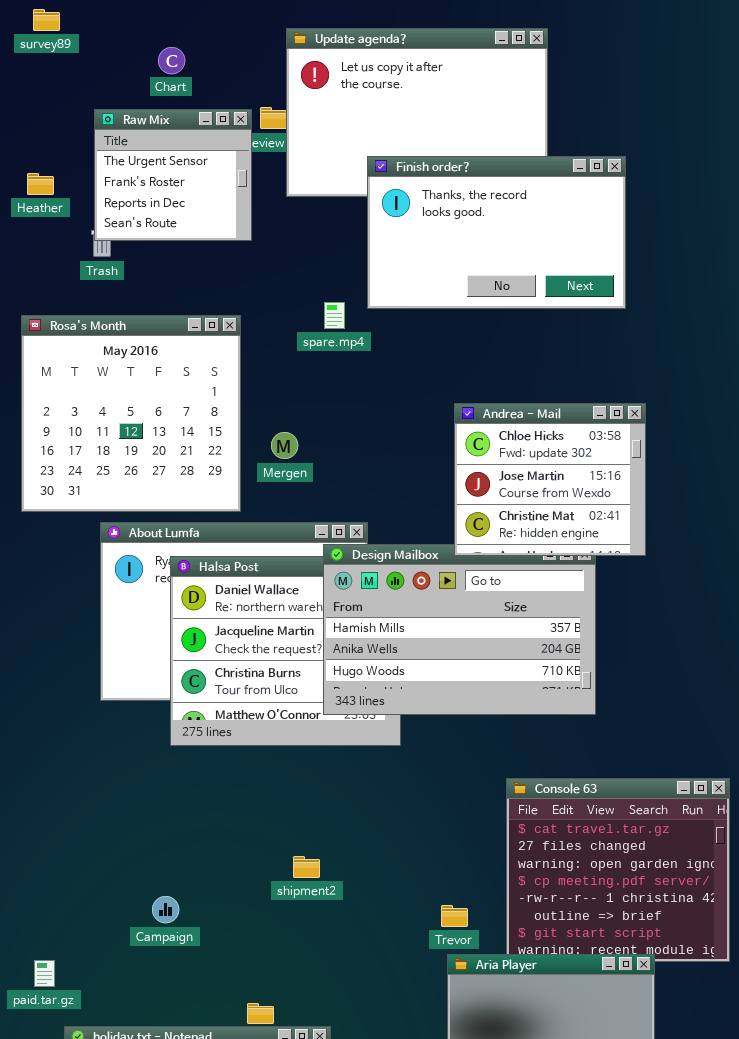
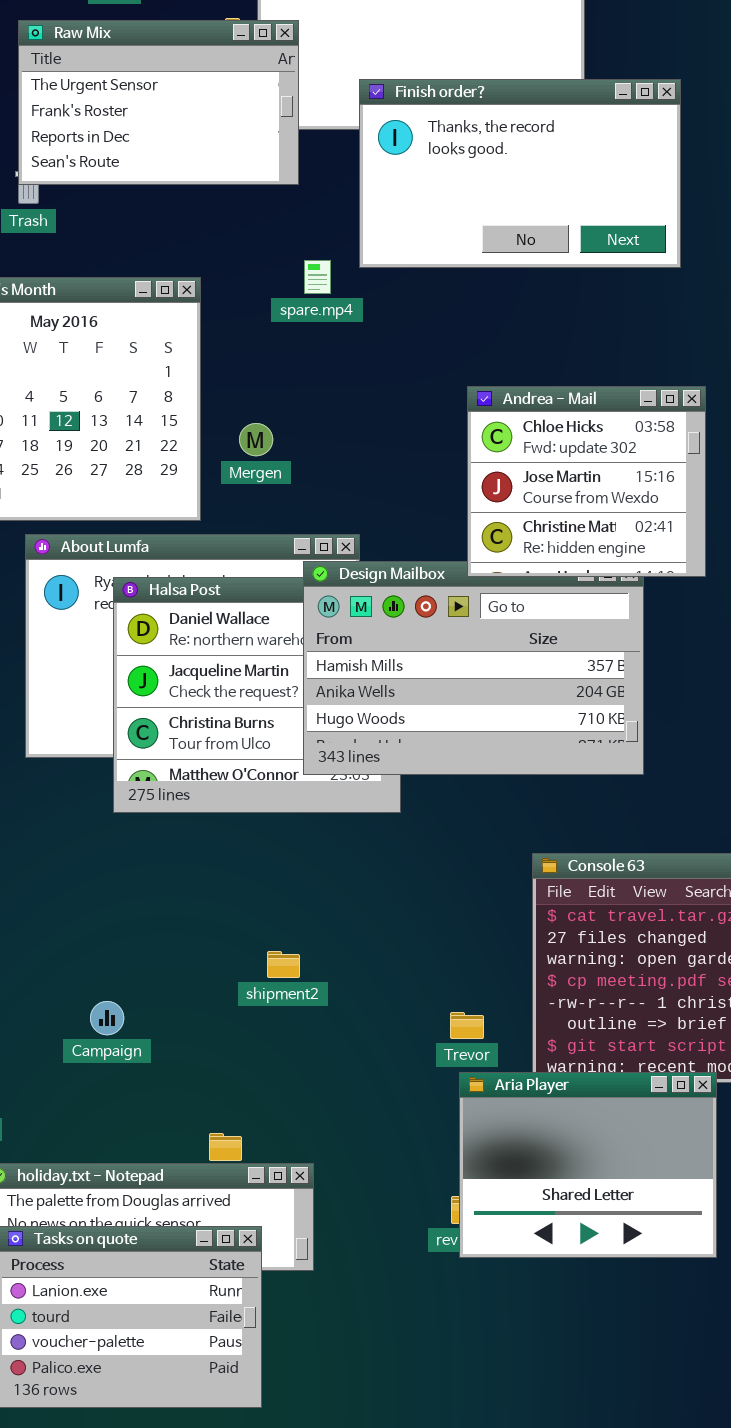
Raw Mix: [94,109,252,241] -> [18,20,299,185], resized

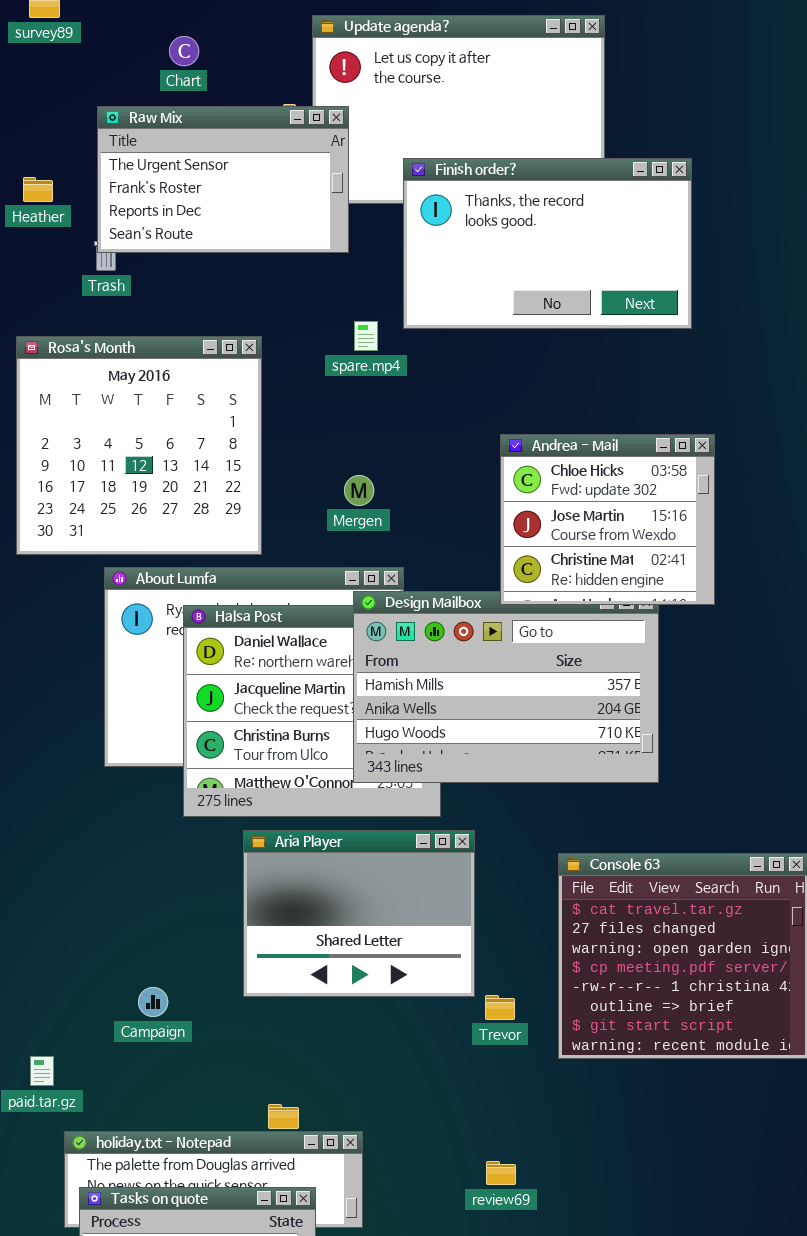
Mergen: [239,423,273,456] -> [344,475,374,506], moved
Campaign: [90,1001,124,1035] -> [138,987,168,1017], moved
Aria Player: [459,1072,717,1258] -> [243,830,475,997], moved

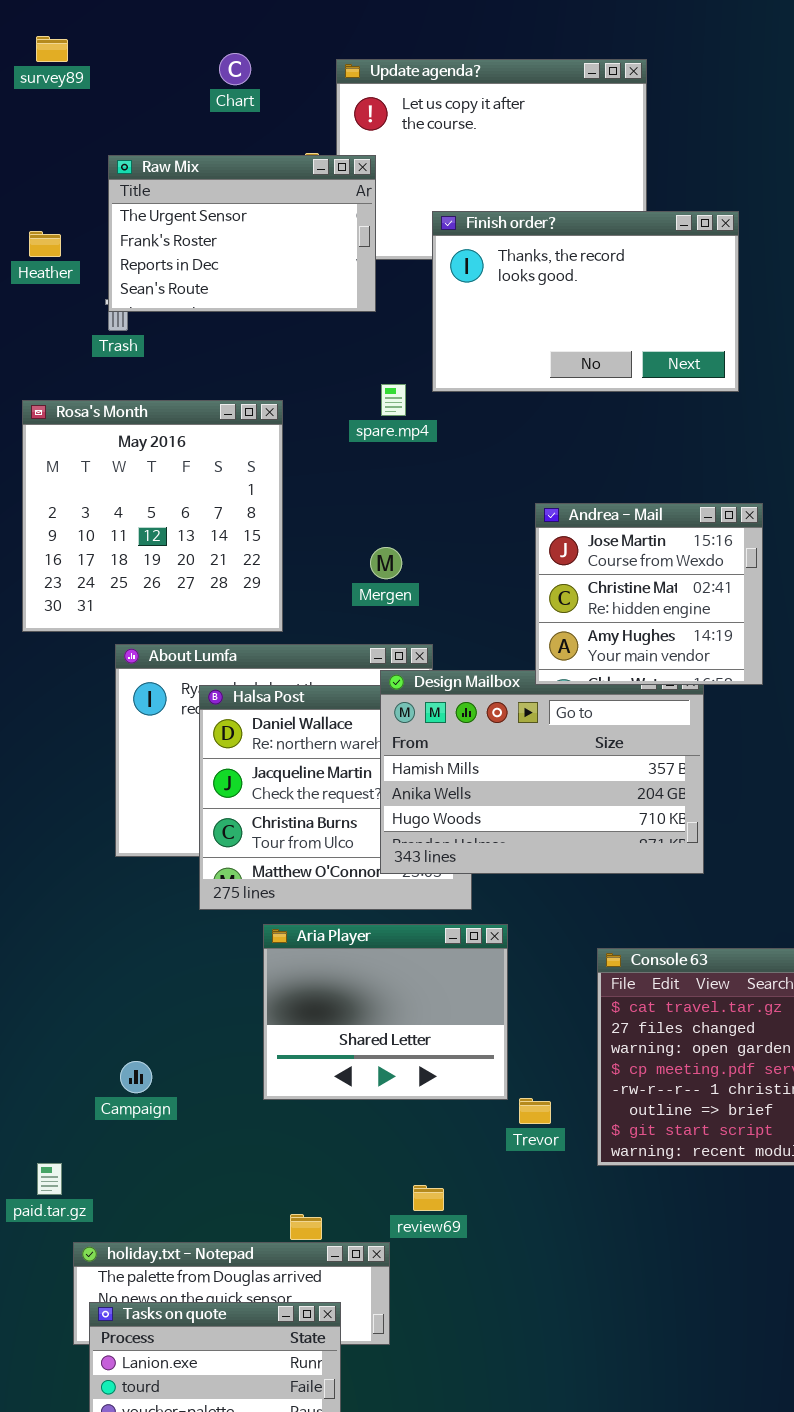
Chart: [169,36,199,66] -> [219,53,251,85], moved
Andrea - Mail: [500,434,715,605] -> [535,503,763,685], scrolled down 1 row
Campaign: [138,987,168,1017] -> [120,1061,152,1093], moved
review69: [486,1161,516,1185] -> [413,1185,444,1211], moved

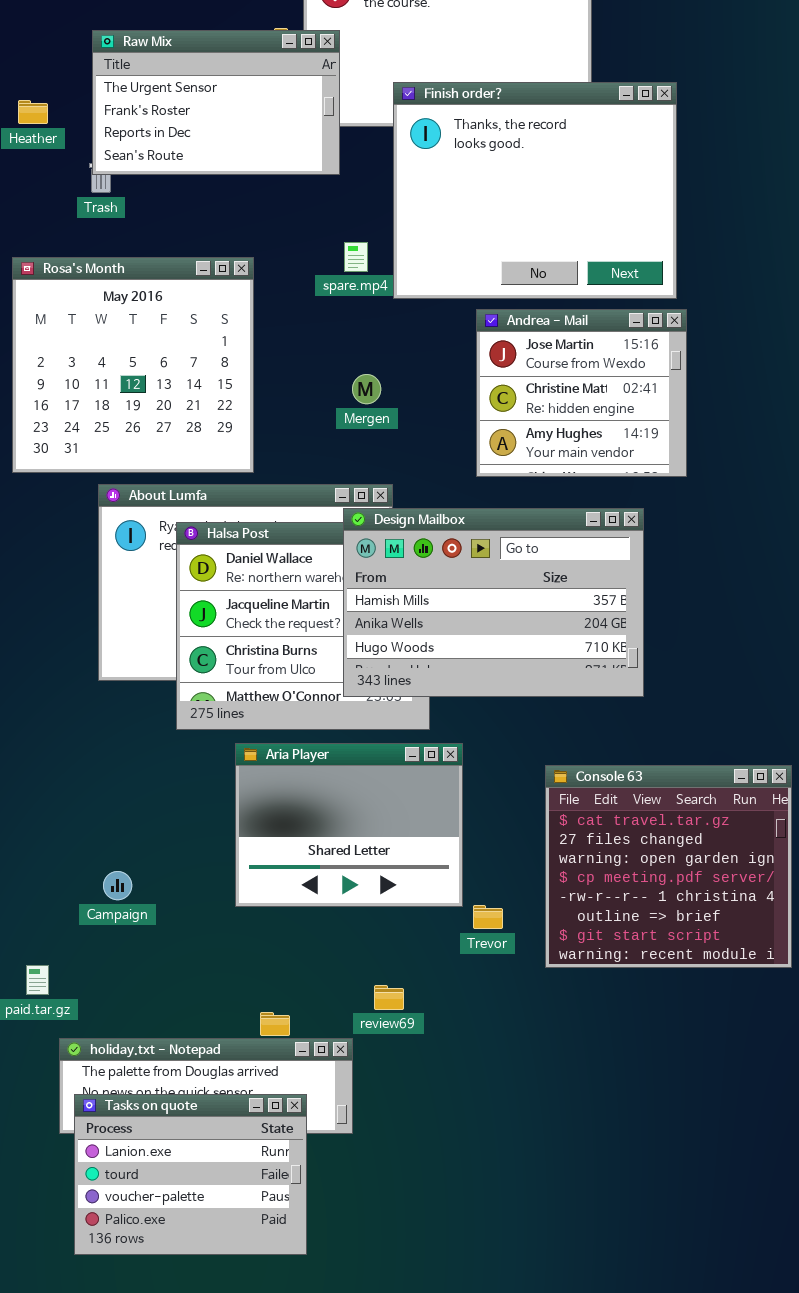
Finish order?: [432,211,739,392] -> [393,82,677,299], resized
Andrea - Mail: [535,503,763,685] -> [476,309,687,477], moved
Mergen: [370,547,402,579] -> [352,374,381,404], moved

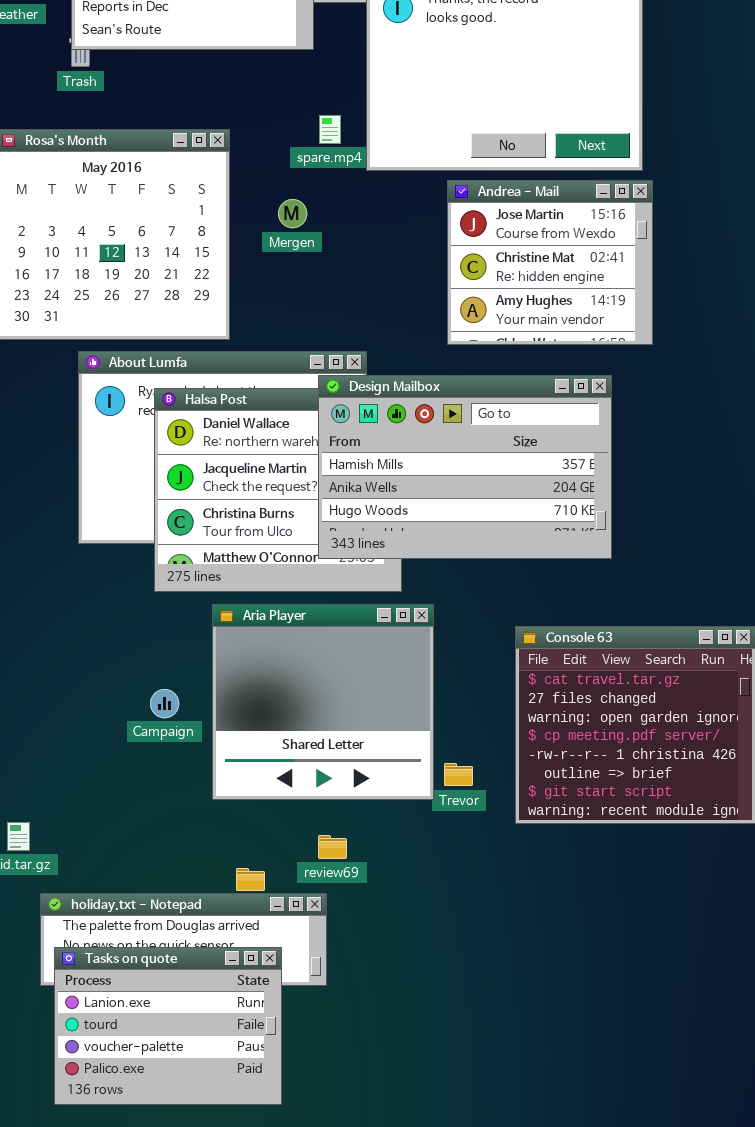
Mergen: [352,374,381,404] -> [278,199,307,228], moved
Aria Player: [235,743,463,907] -> [212,604,434,800], resized
Campaign: [103,871,132,900] -> [150,689,179,718], moved
review69: [374,985,404,1010] -> [318,835,347,859], moved

